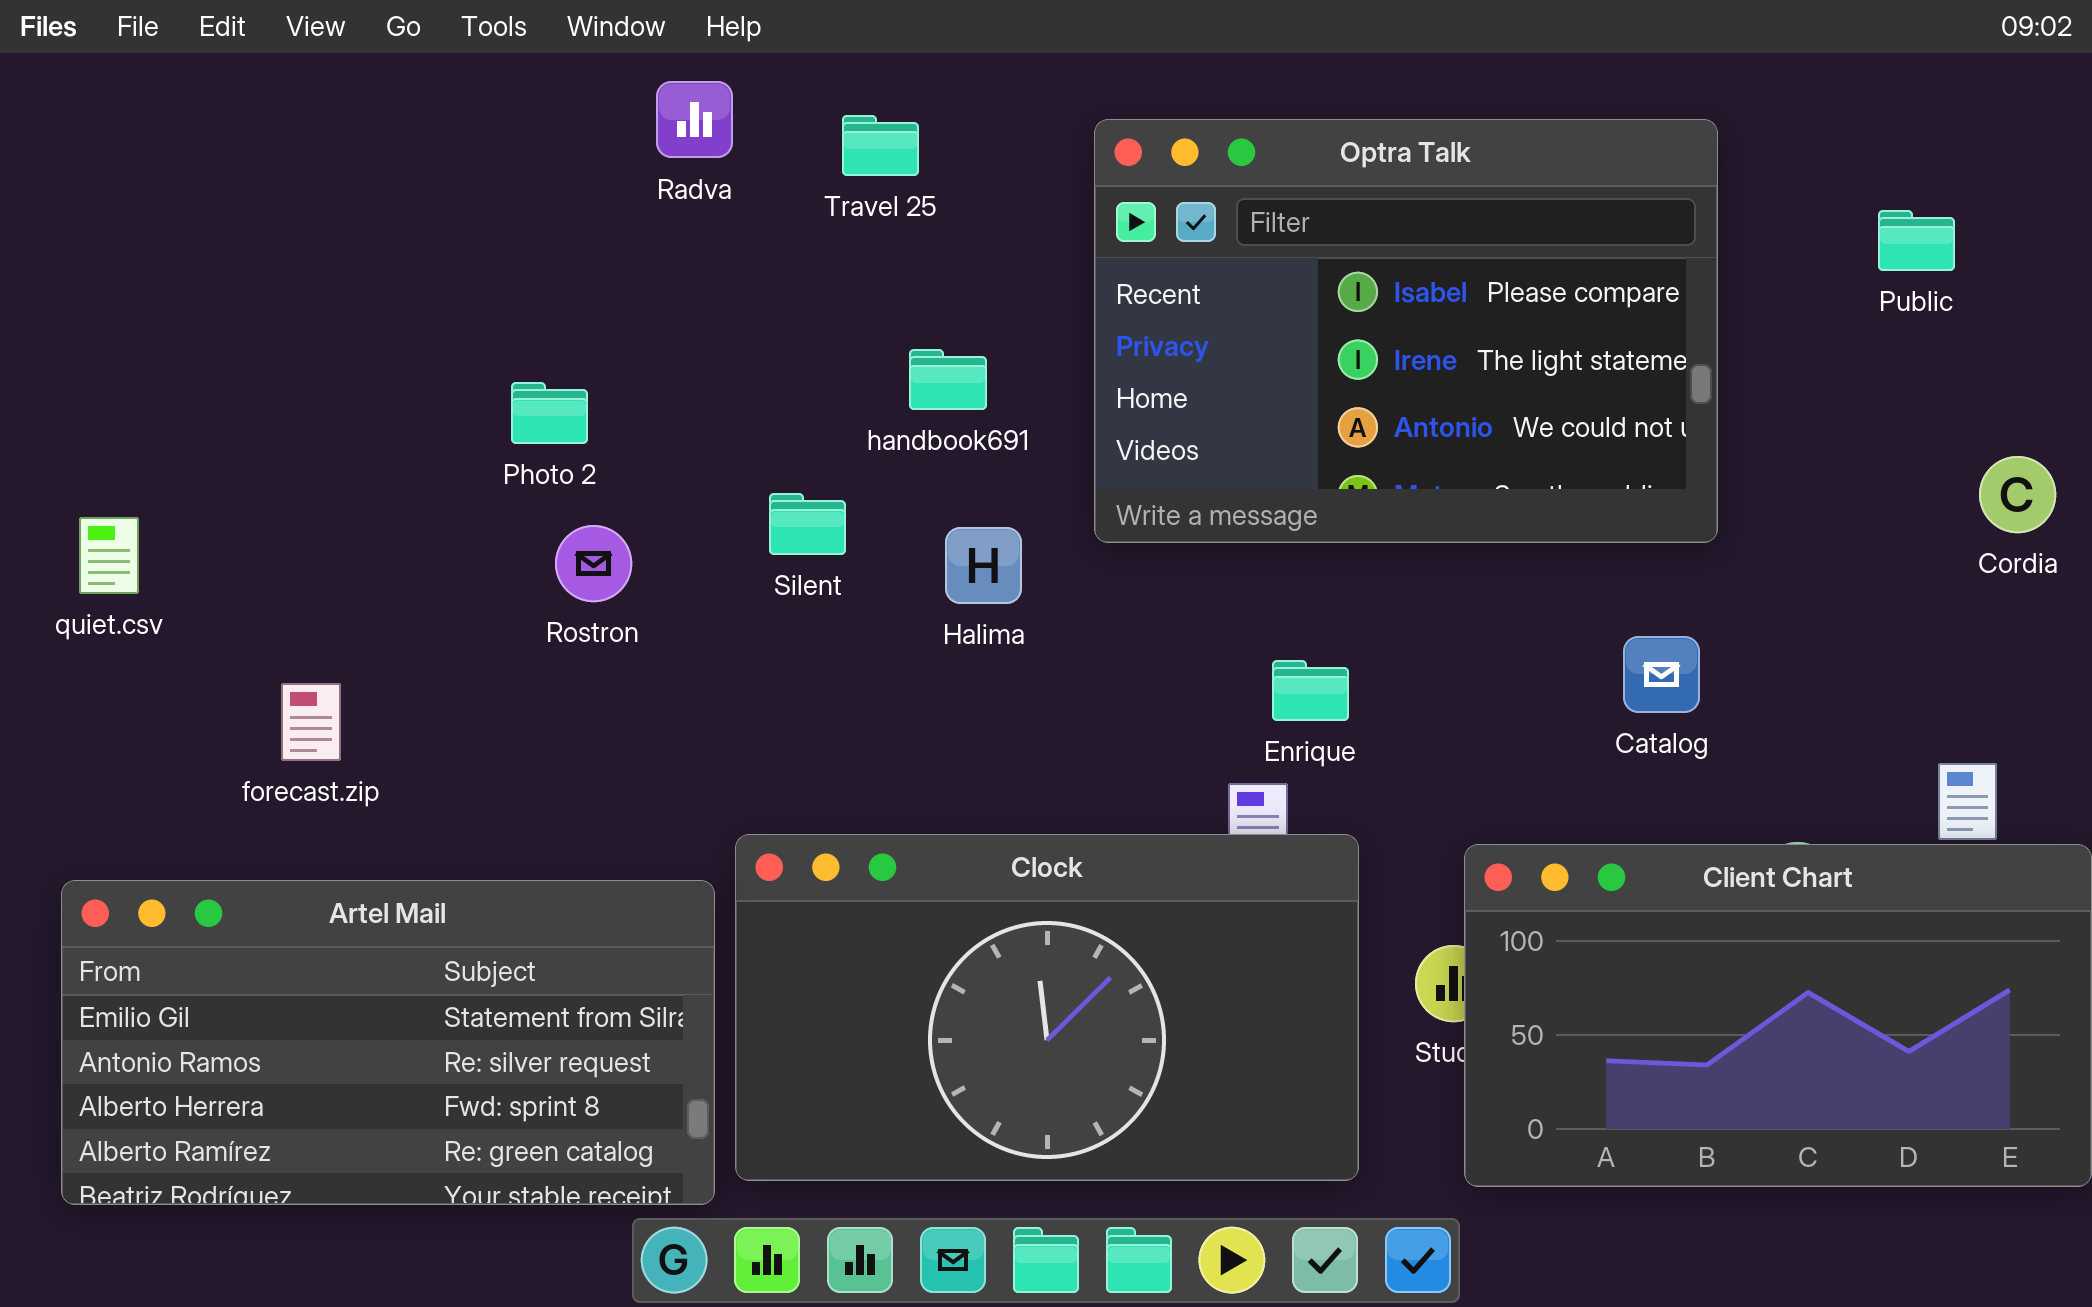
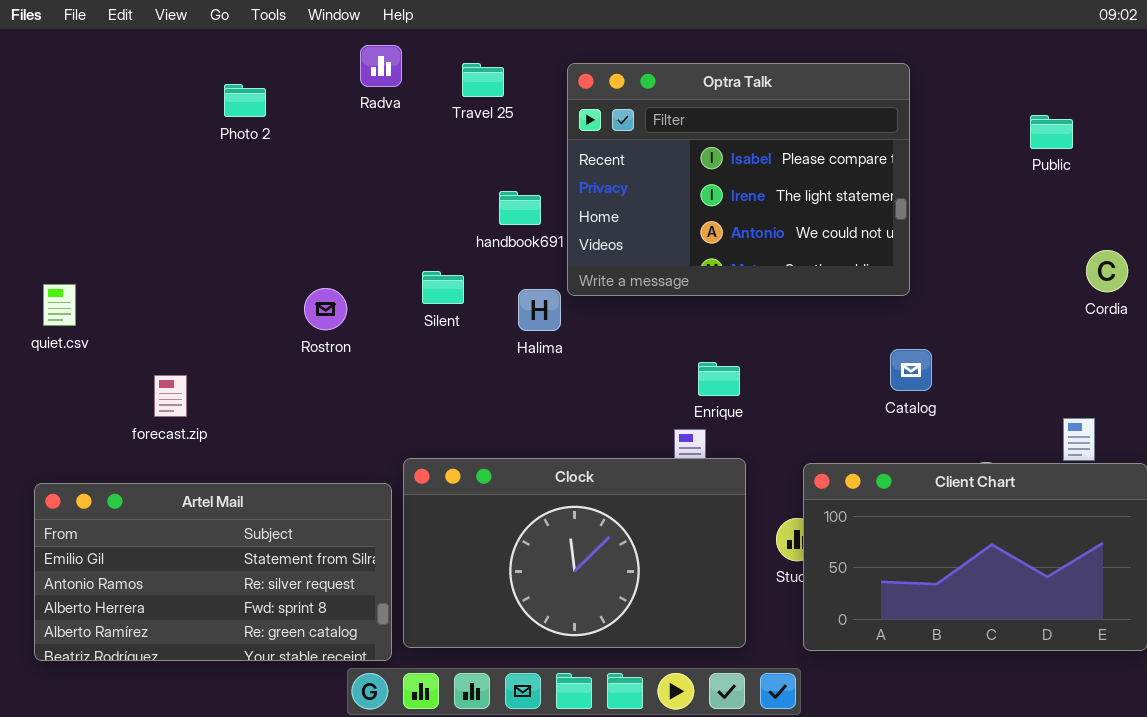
Optra Talk: [1094,119,1718,543] -> [567,63,910,296], moved
Photo 2: [511,382,588,444] -> [224,84,266,117], moved

